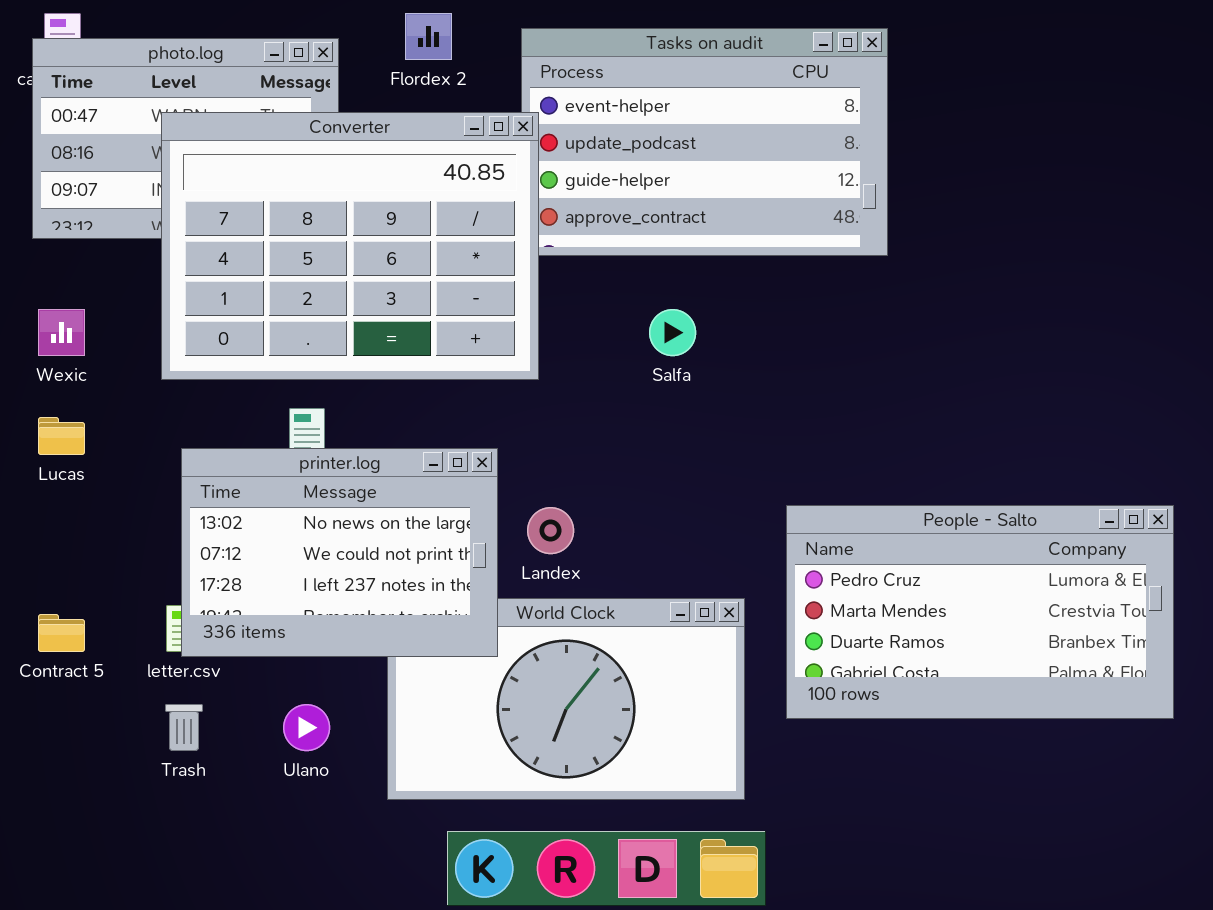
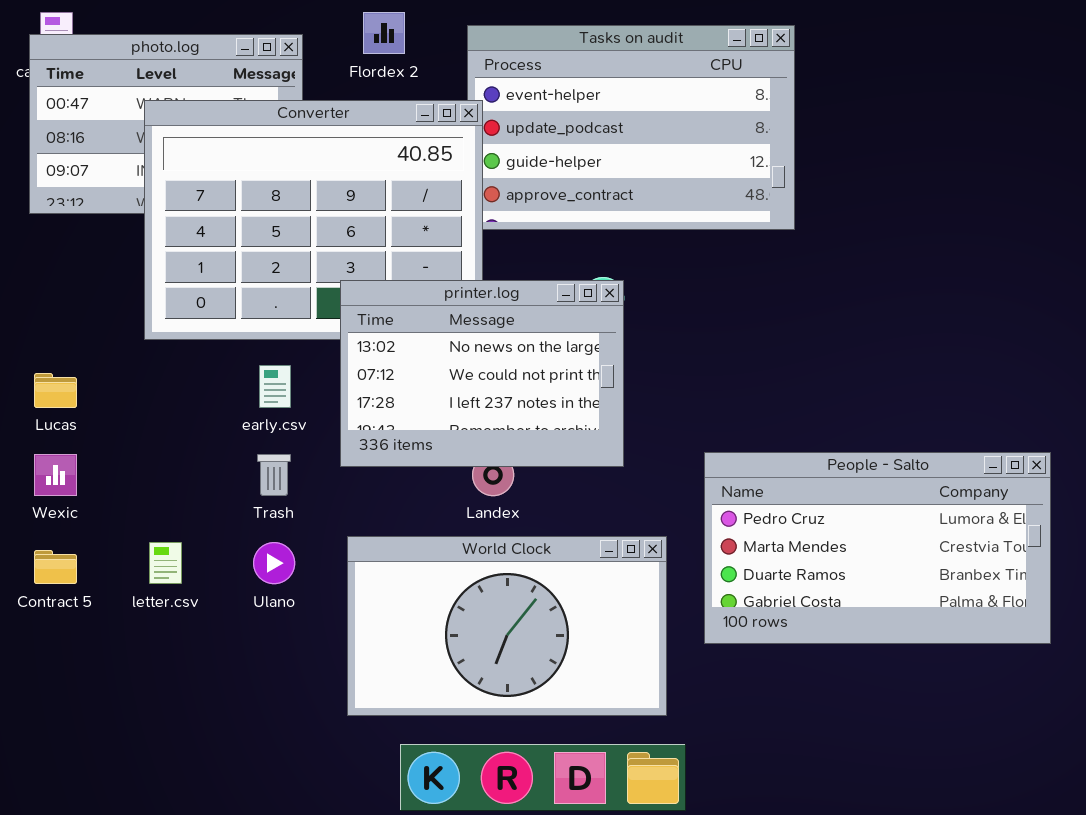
Wexic: [38,309,85,356] -> [34,454,77,496], moved
printer.log: [181,448,498,657] -> [340,280,624,467], moved
Trash: [165,704,203,751] -> [257,454,291,496], moved
Ulano: [283,704,330,751] -> [253,542,295,584], moved

